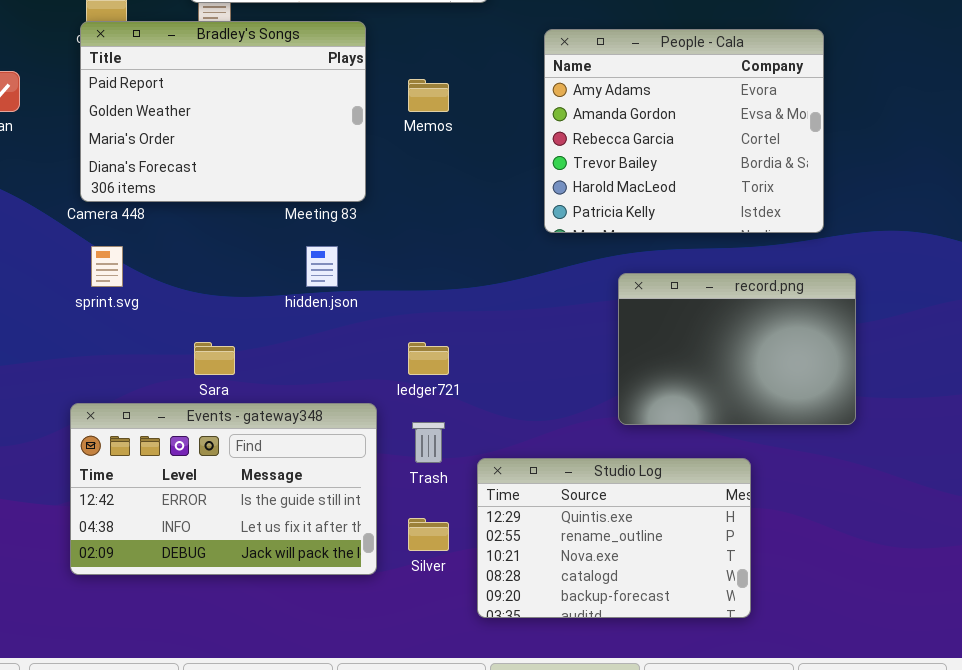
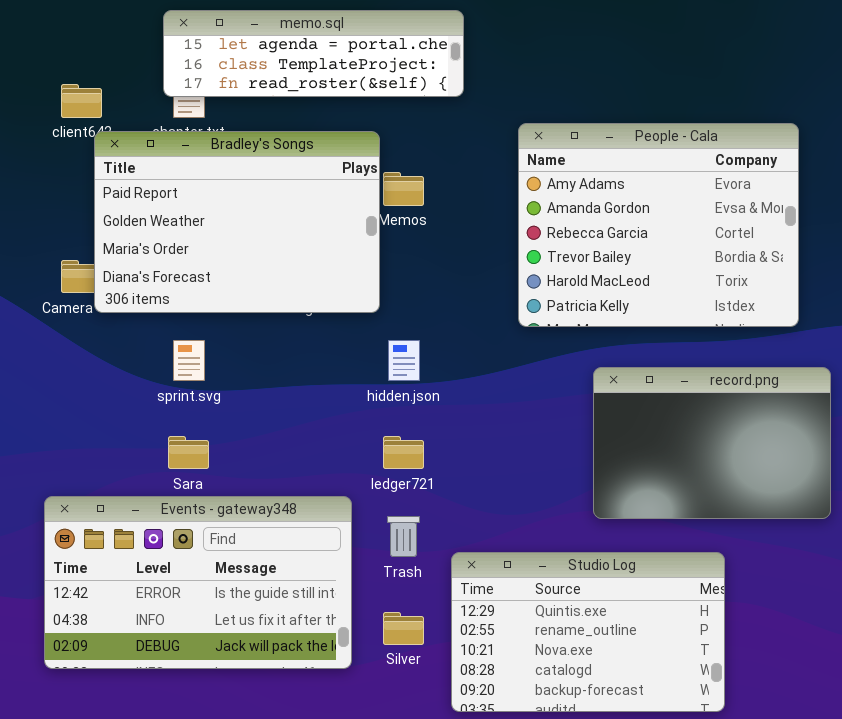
Bradley's Songs: [80,21,366,202] -> [94,131,380,313], moved
sprint.svg: [91,246,123,287] -> [173,340,205,381], moved
hidden.json: [306,246,338,287] -> [388,340,420,381], moved

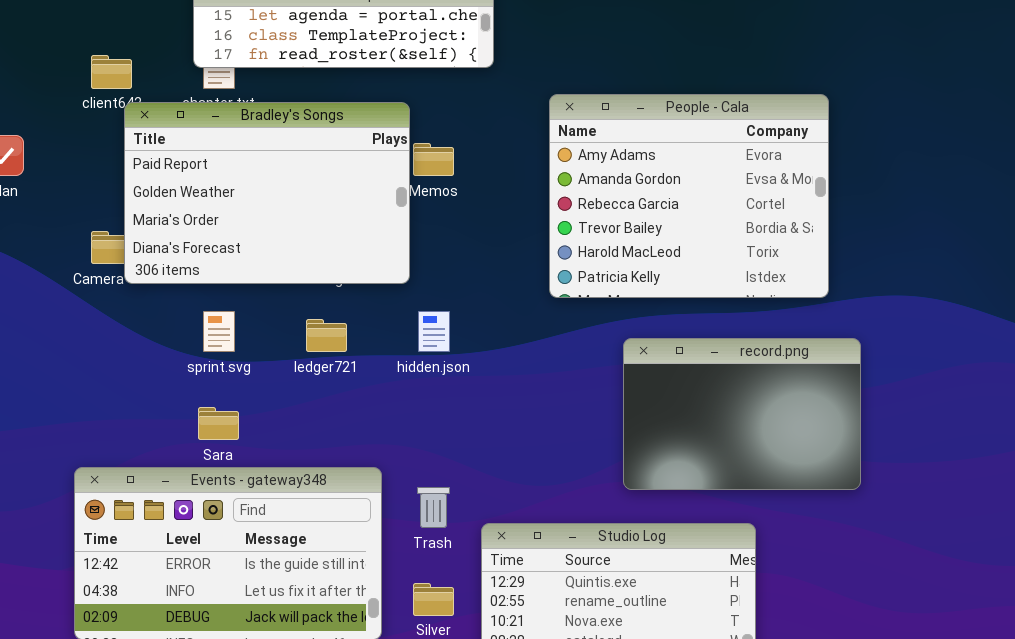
ledger721: [383,436,424,469] -> [306,319,347,352], moved

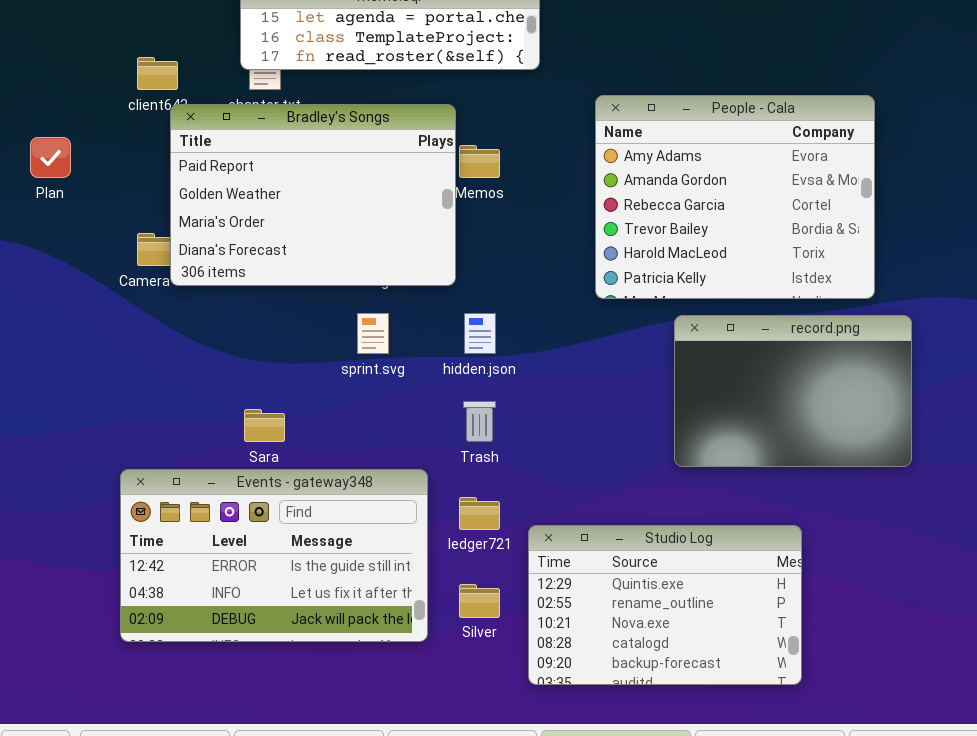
sprint.svg: [203,311,235,352] -> [357,313,389,354], moved
ledger721: [306,319,347,352] -> [459,497,500,530], moved
record.png: [623,338,861,490] -> [674,315,912,467], moved
Trash: [417,487,450,528] -> [463,401,496,442], moved

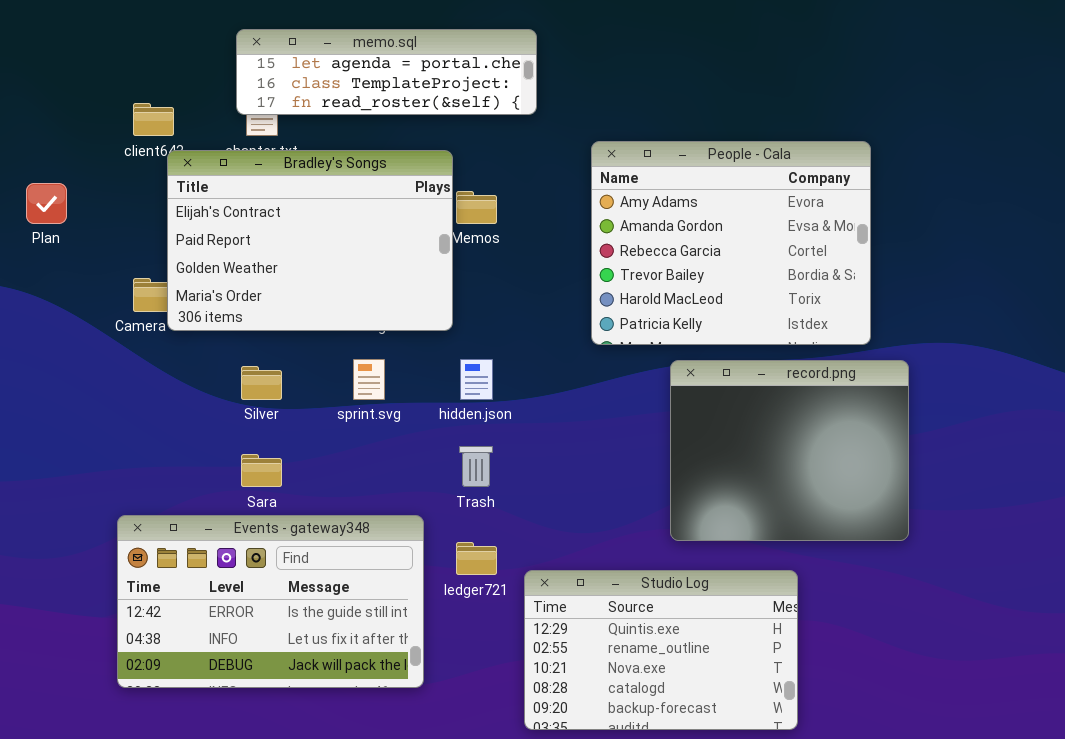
Bradley's Songs: [170,104,456,286] -> [167,150,453,331], scrolled up 1 row
record.png: [674,315,912,467] -> [670,360,909,541], resized
Silver: [459,584,500,618] -> [241,366,282,400], moved

